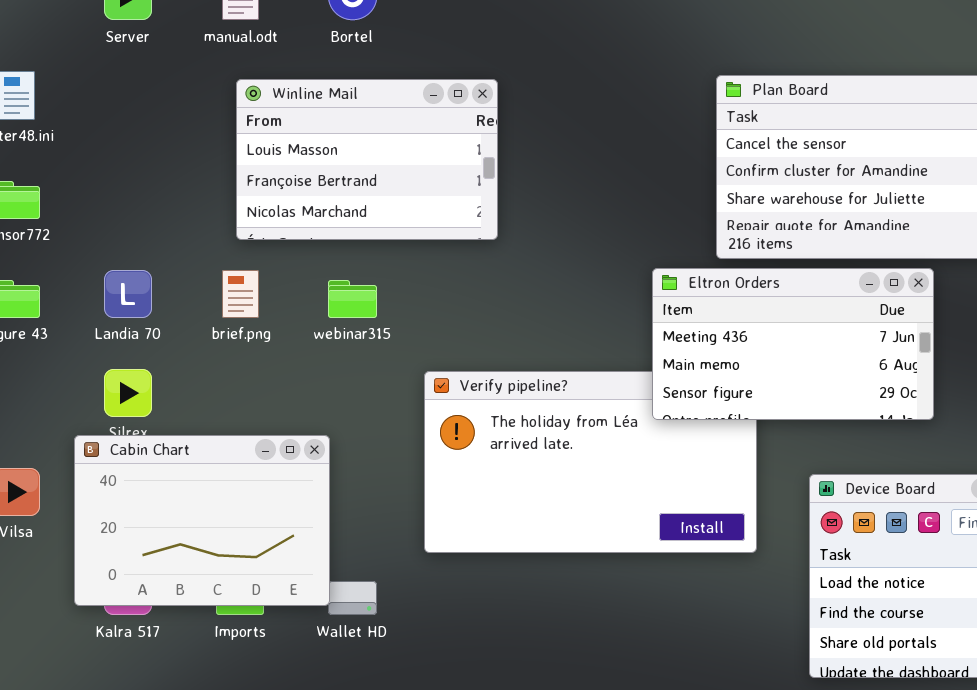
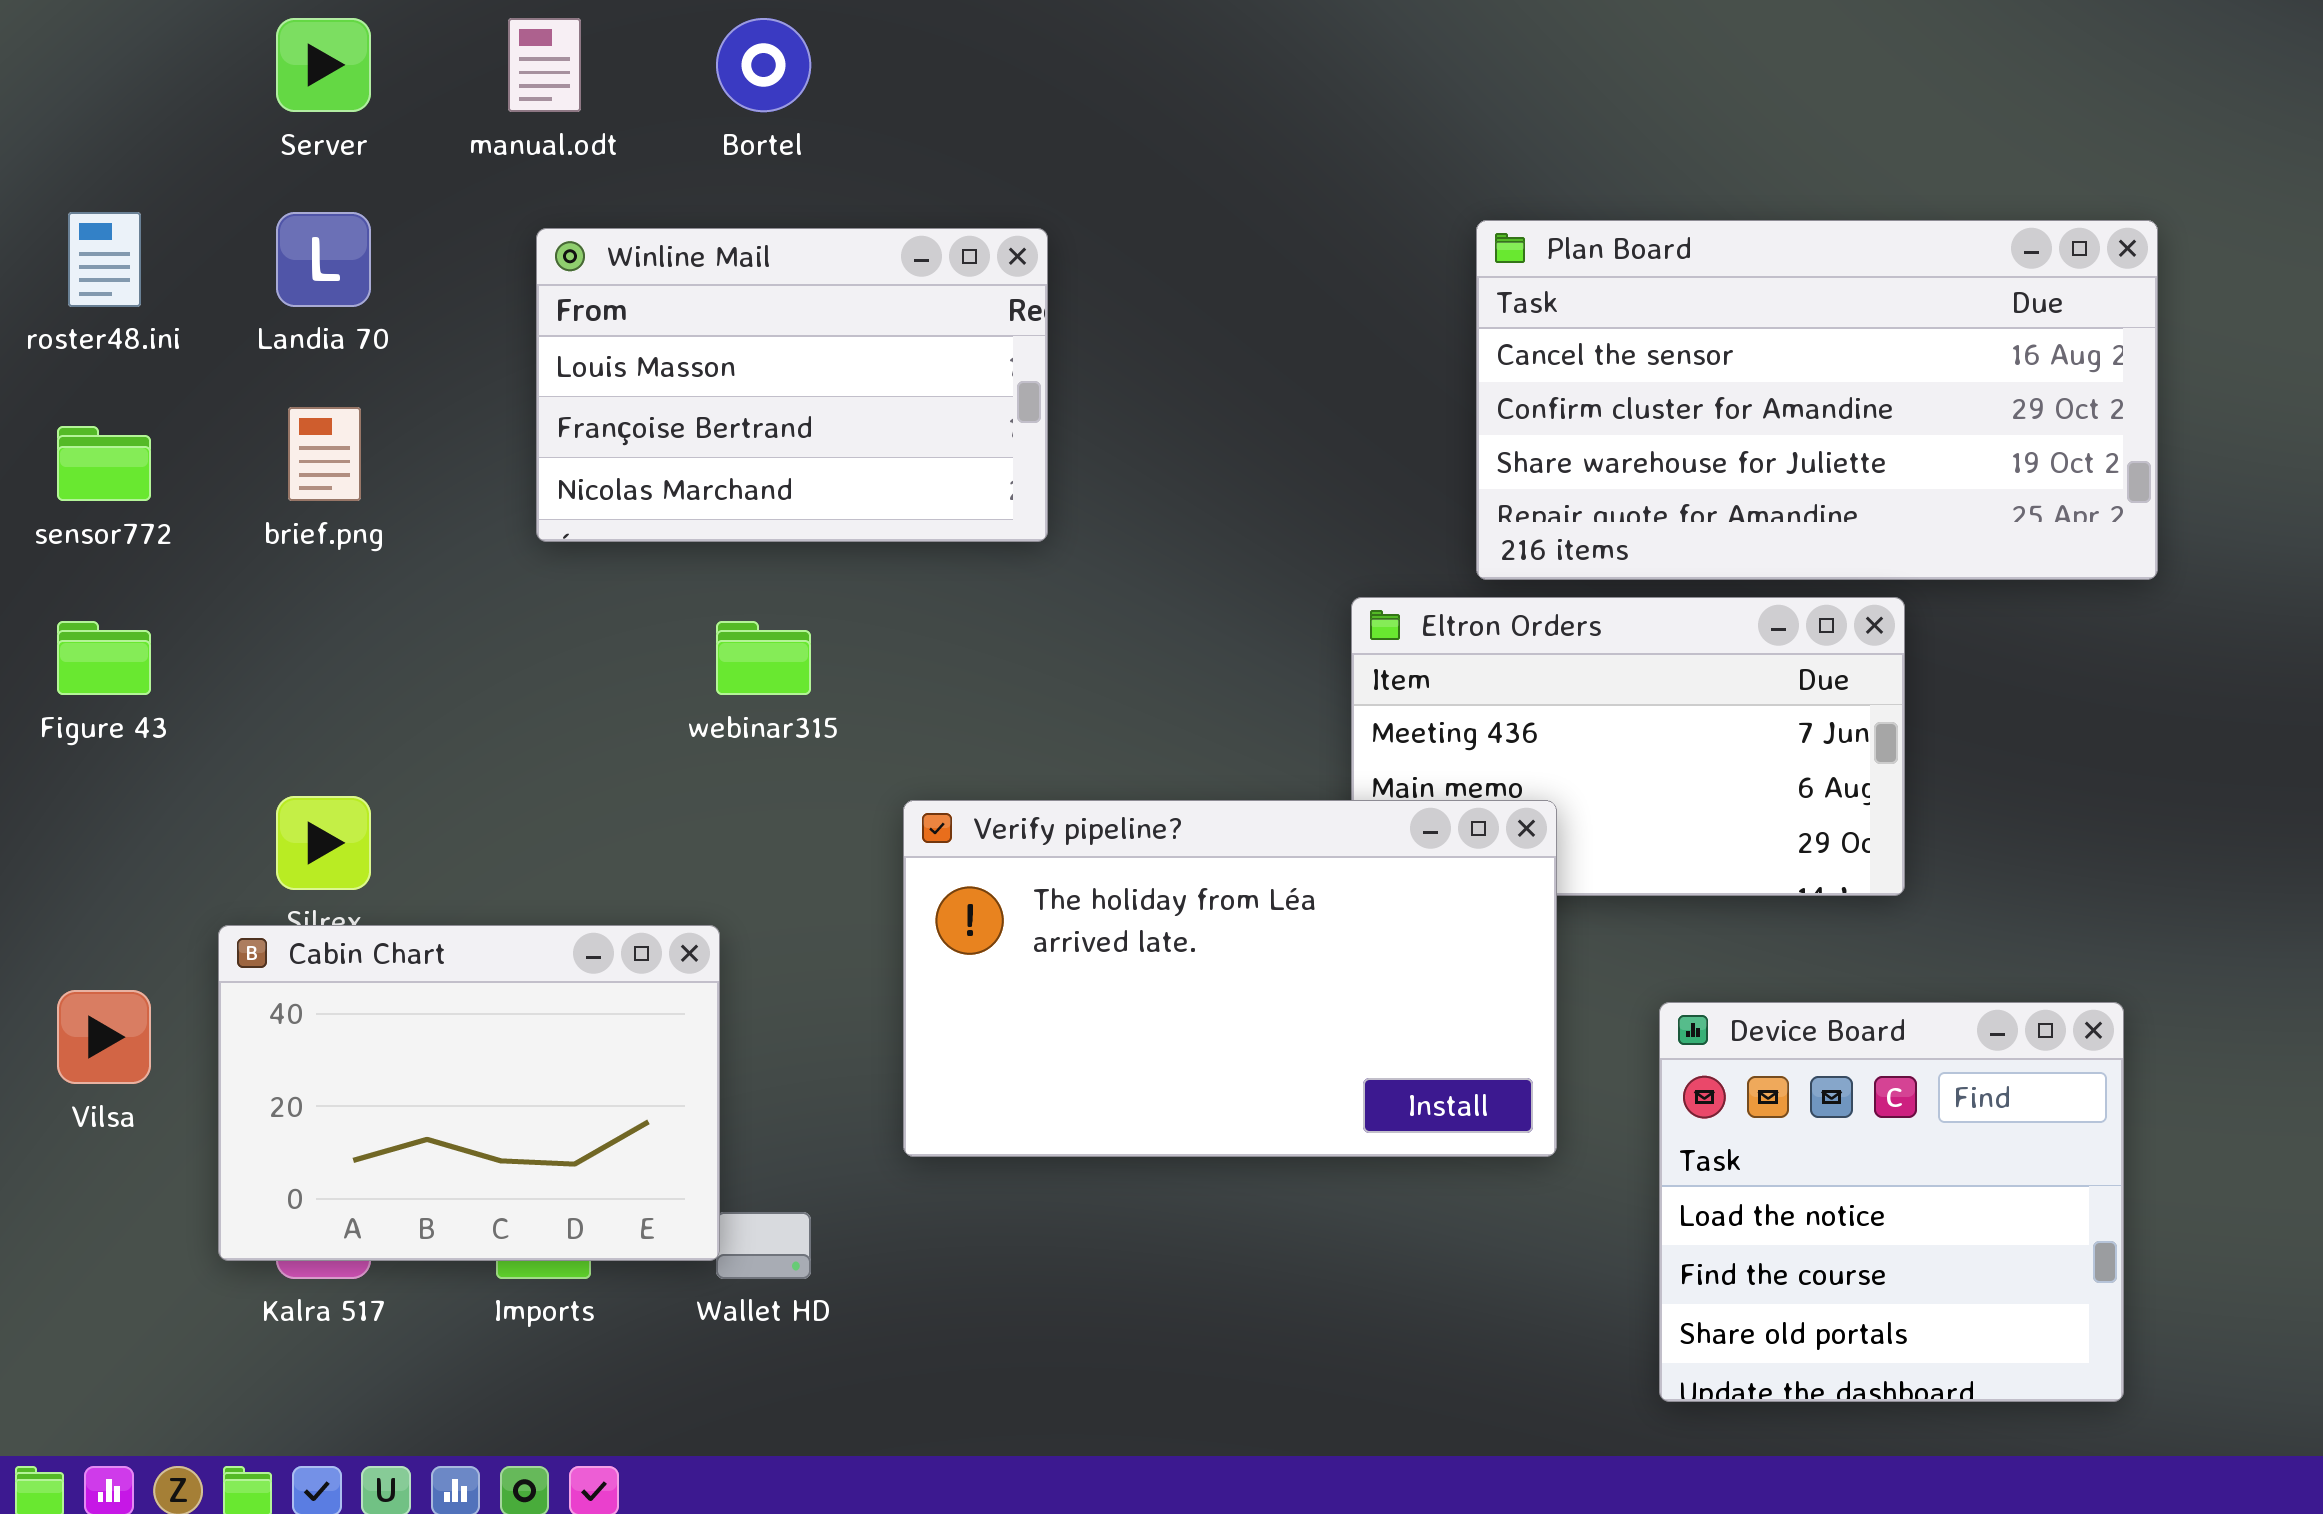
Landia 70: [104,270,152,318] -> [276,212,371,307], moved
brief.png: [222,270,259,318] -> [288,407,361,501], moved
Verify pipeline?: [424,371,757,553] -> [903,800,1557,1157], raised

